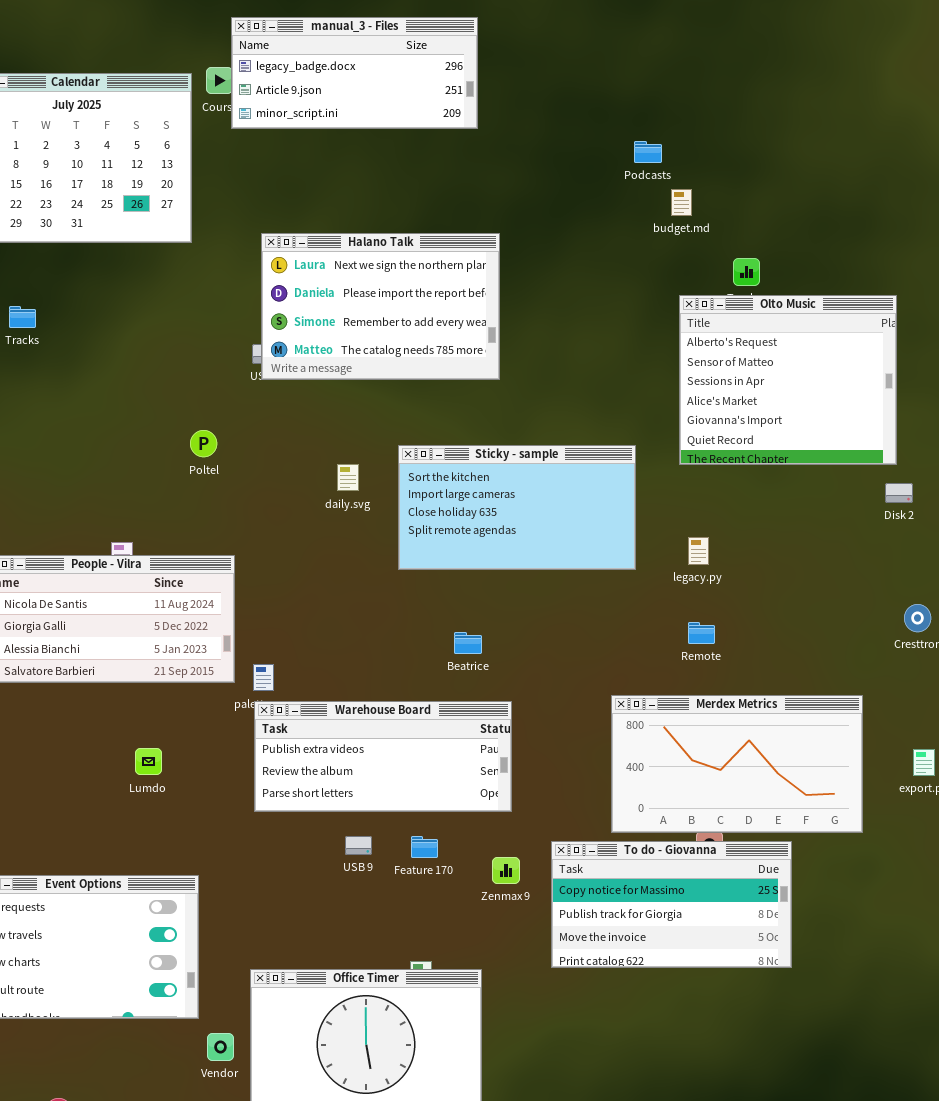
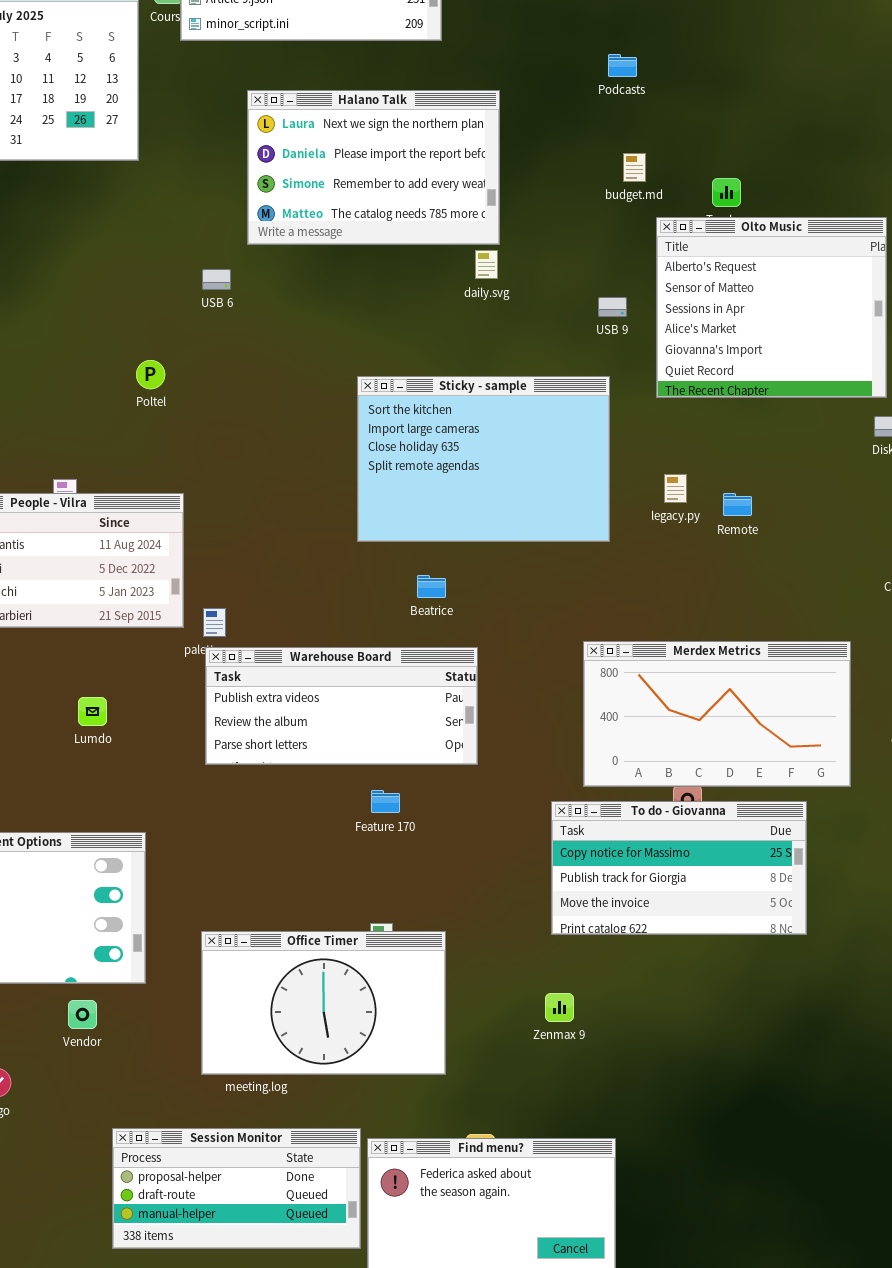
budget.md: [671,189,692,216] -> [623,153,646,182], moved
Halano Talk: [261,233,500,380] -> [247,90,500,245], moved
Sticky - sample: [398,445,636,570] -> [357,376,610,542], resized
daily.svg: [337,464,359,491] -> [475,250,498,279], moved
Remote: [688,622,715,644] -> [723,493,752,516], moved
USB 9: [345,836,372,855] -> [598,297,627,317], moved
To do - Giovanna: [551,841,792,968] -> [551,801,807,935], moved
Zenmax 9: [492,857,520,884] -> [545,993,574,1022], moved
Vendor: [207,1033,234,1061] -> [68,1000,97,1029], moved

